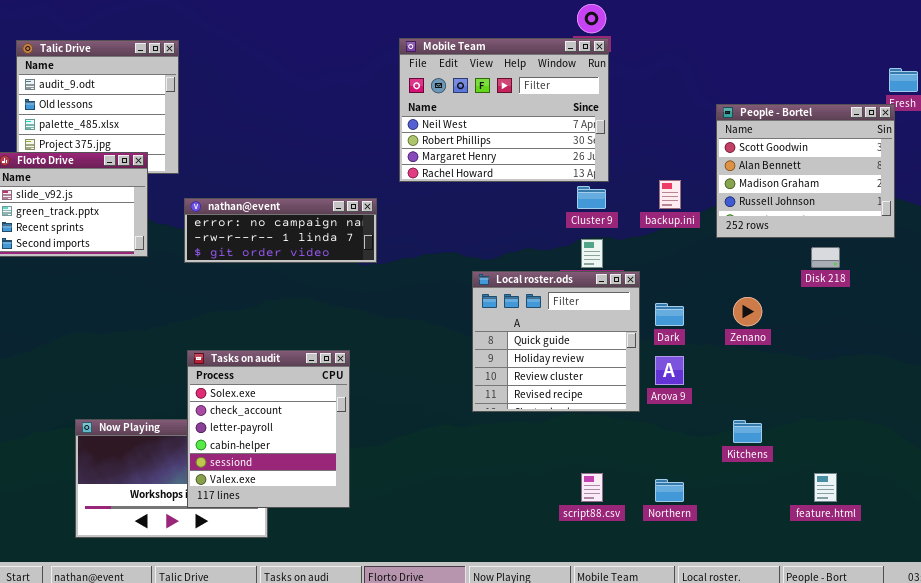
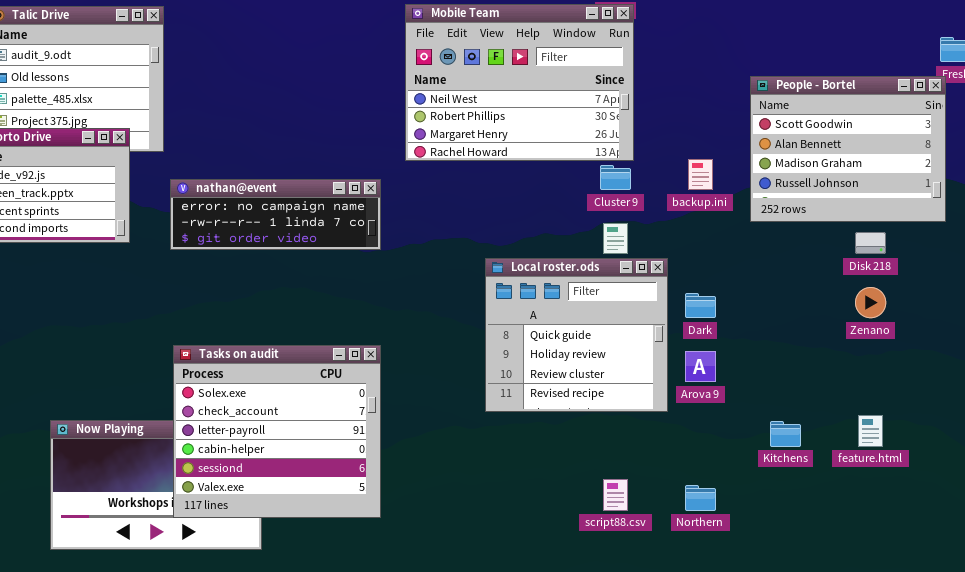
Zenano: [733,297,762,326] -> [855,287,886,318], moved
Tasks on audit: [187,350,350,508] -> [173,345,381,518], resized
feature.html: [814,473,837,502] -> [858,415,883,447], moved

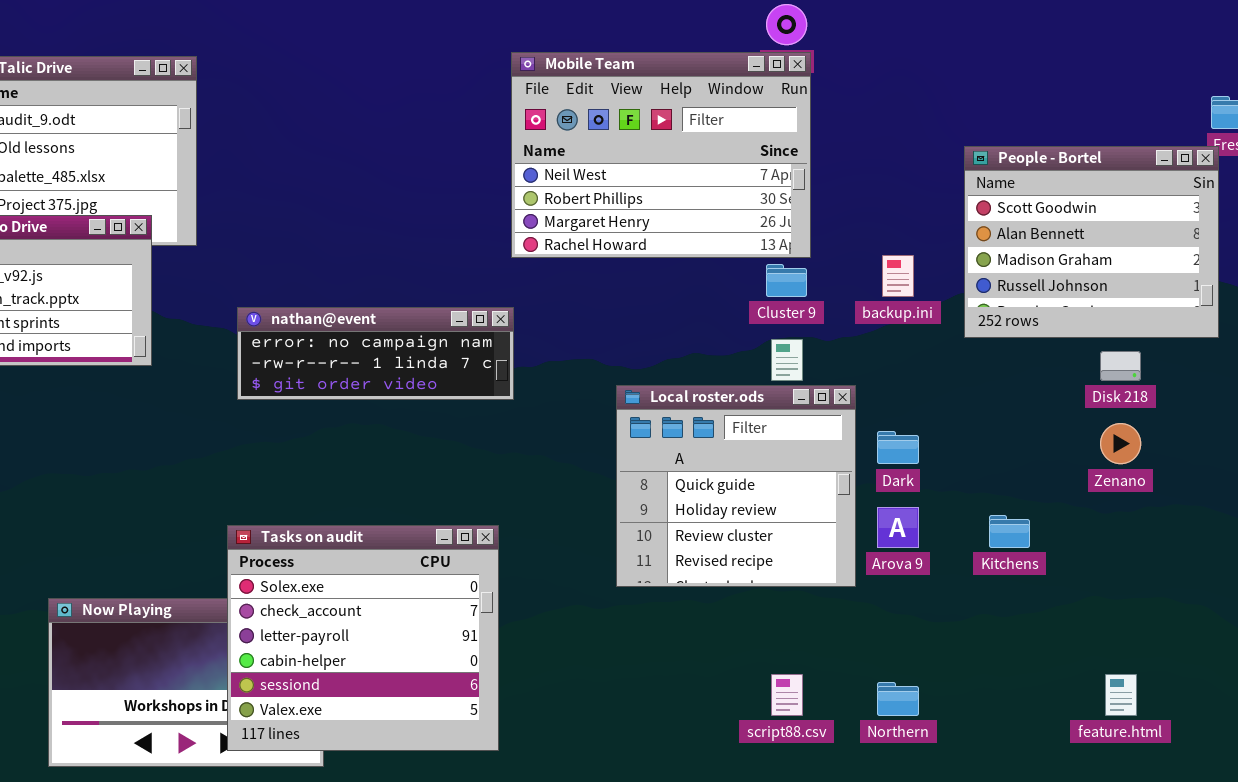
nathan@event: [170,179,381,250] -> [237,307,514,400], moved
Tasks on audit: [173,345,381,518] -> [227,525,499,751], moved
feature.html: [858,415,883,447] -> [1105,674,1137,716], moved
Kitchens: [770,421,801,447] -> [989,515,1030,548], moved

